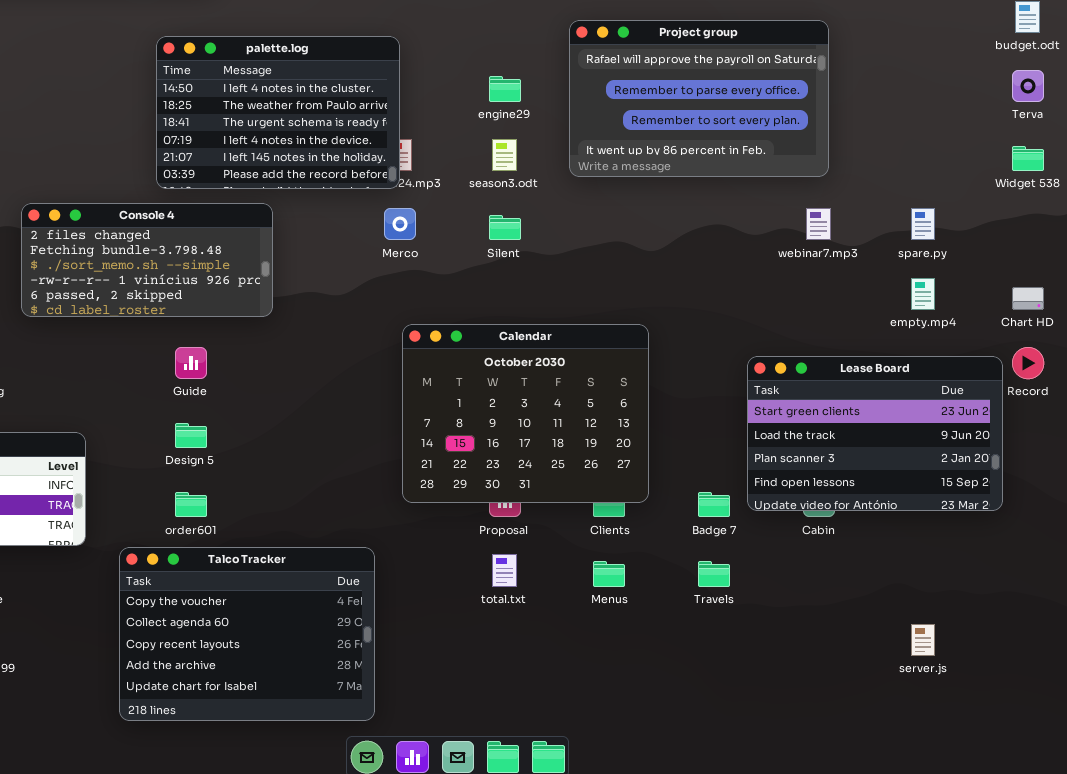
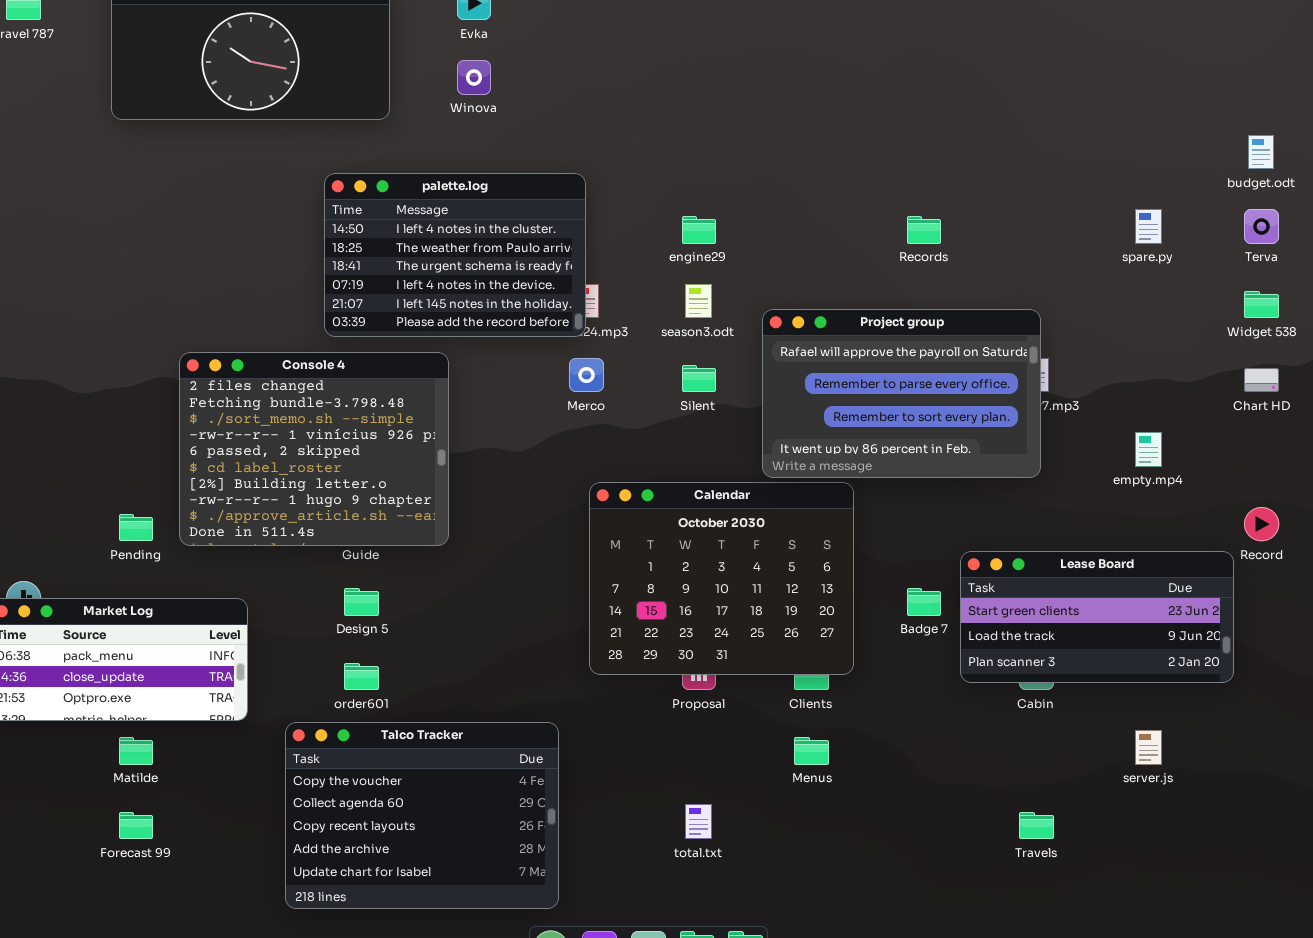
Project group: [569,20,829,177] -> [762,309,1041,478], moved
Console 4: [21,203,273,317] -> [179,352,449,546], resized
spare.py: [911,208,935,240] -> [1135,209,1162,244], moved
Chart HD: [1012,287,1044,310] -> [1244,368,1279,392], moved
Lease Board: [747,356,1003,511] -> [960,551,1234,683], resized
Badge 7: [698,492,730,517] -> [907,588,941,616], moved
total.txt: [492,554,517,587] -> [685,804,712,839], moved
Travels: [698,561,730,587] -> [1019,812,1054,839], moved
server.js: [911,624,935,656] -> [1135,730,1162,765], moved

